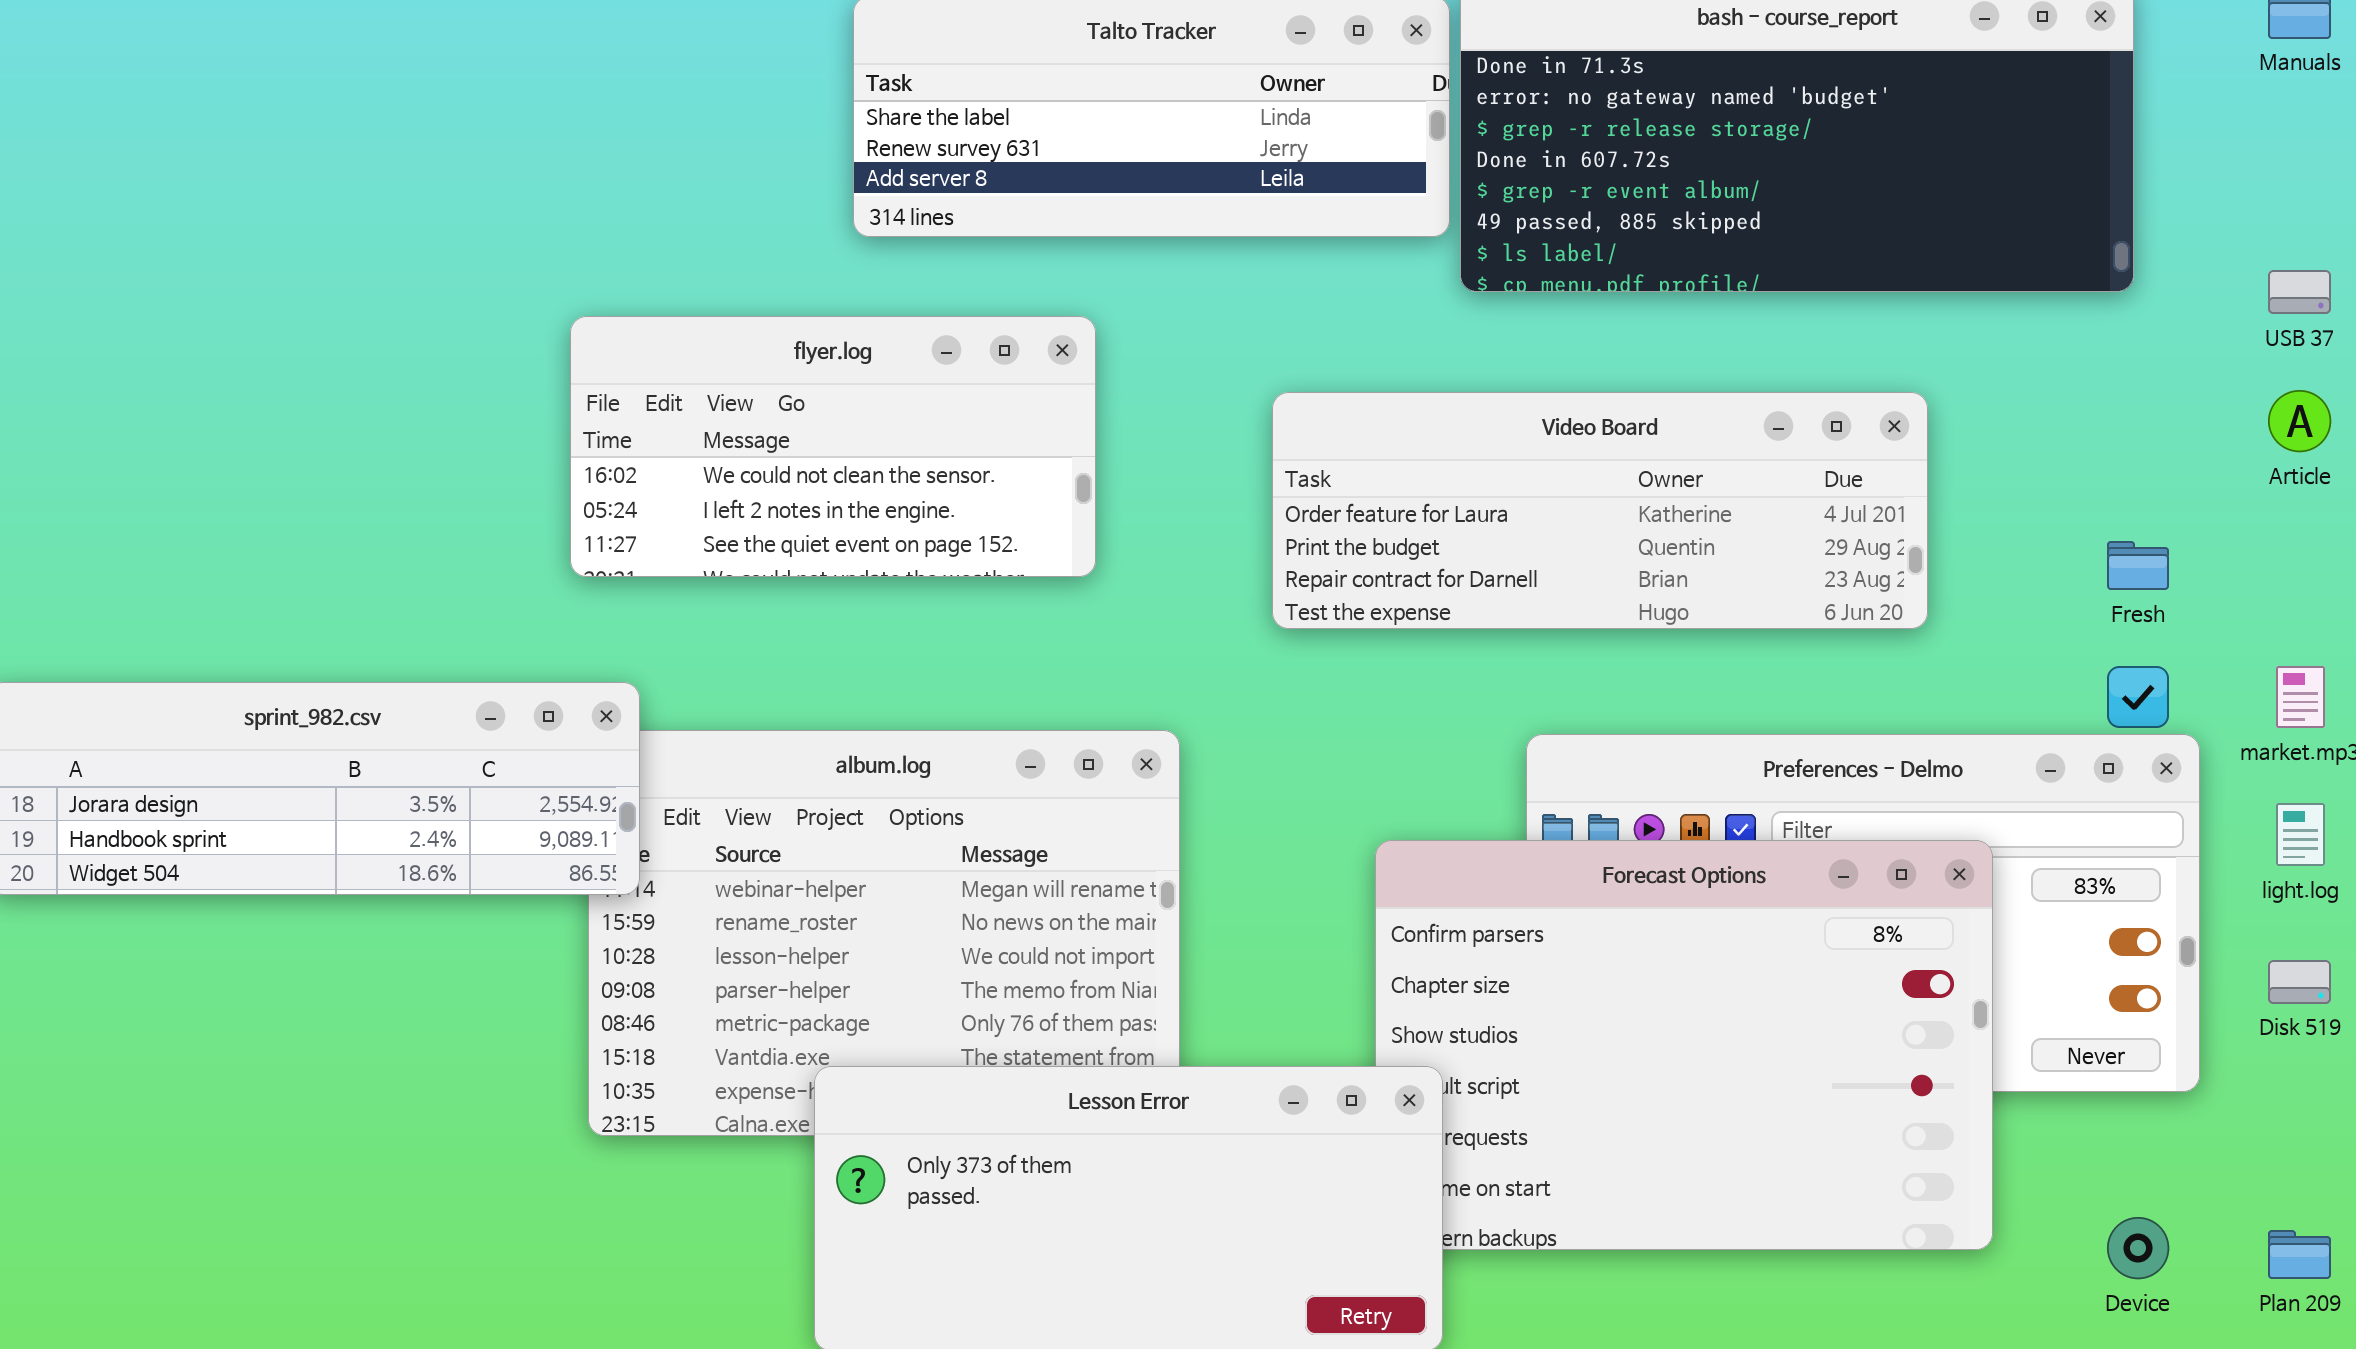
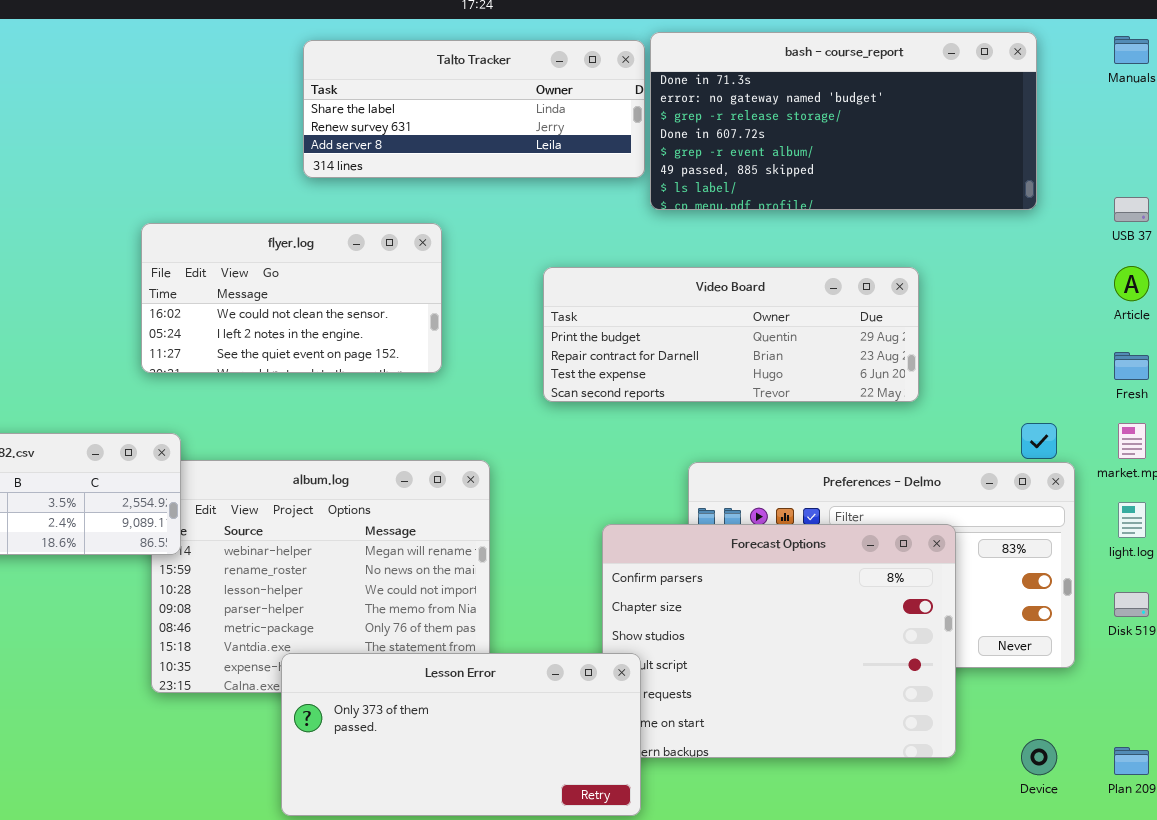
Video Board: [1272,392,1928,629] -> [543,267,919,402], scrolled down 1 row
Fresh: [2107,541,2169,590] -> [1114,352,1149,380], moved

